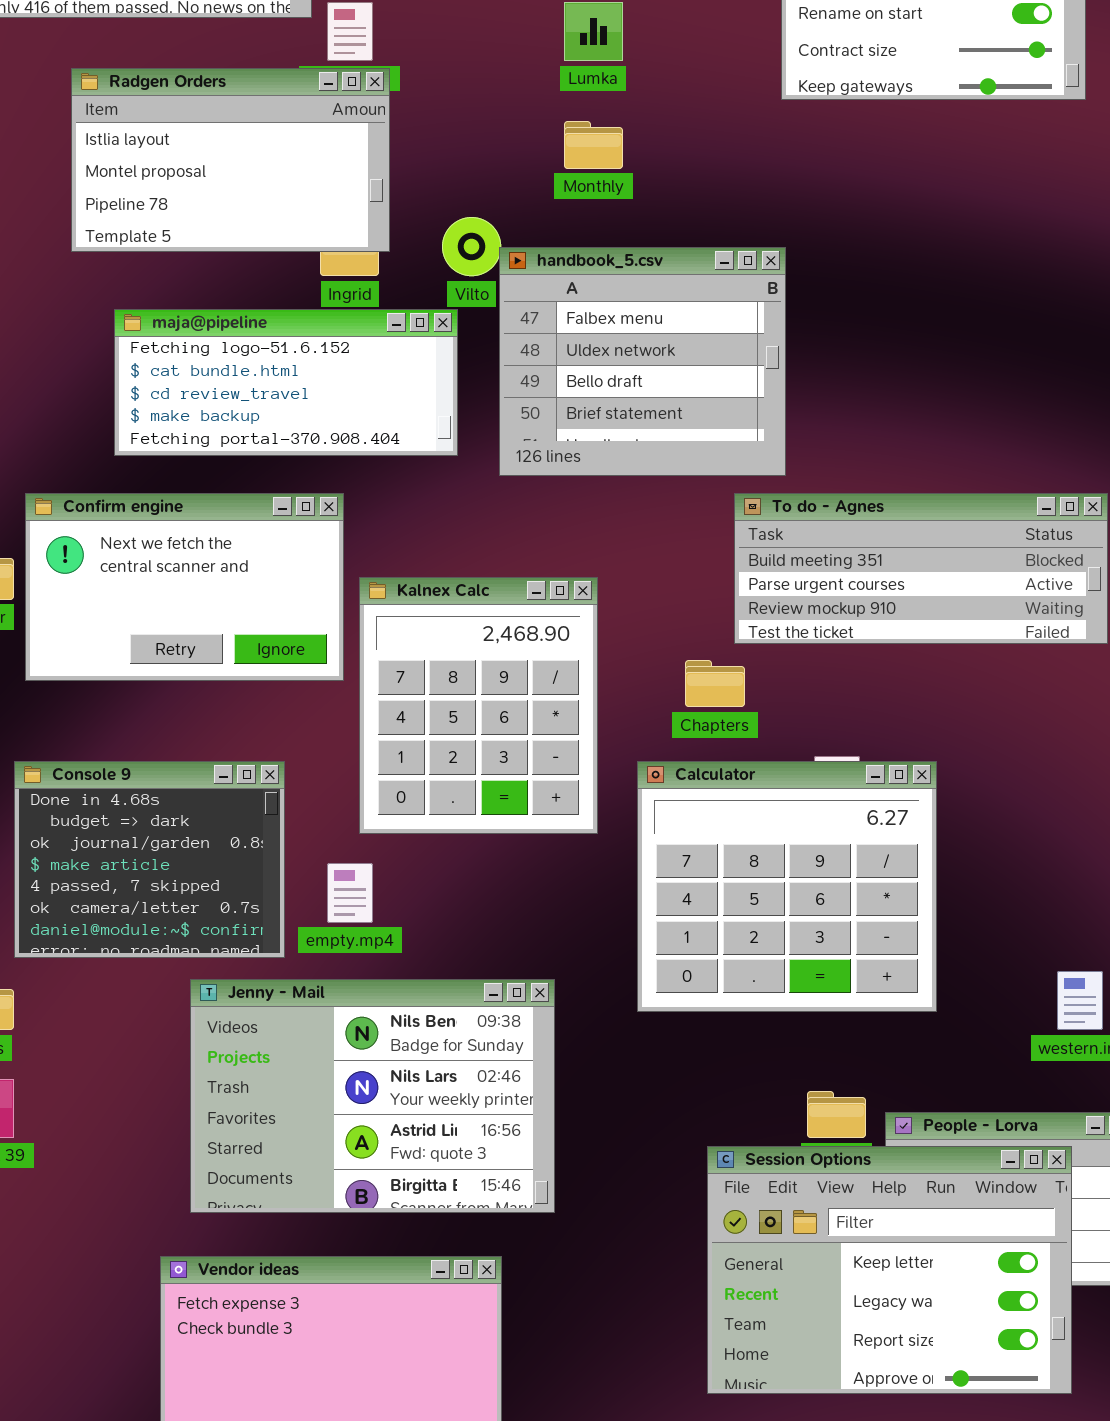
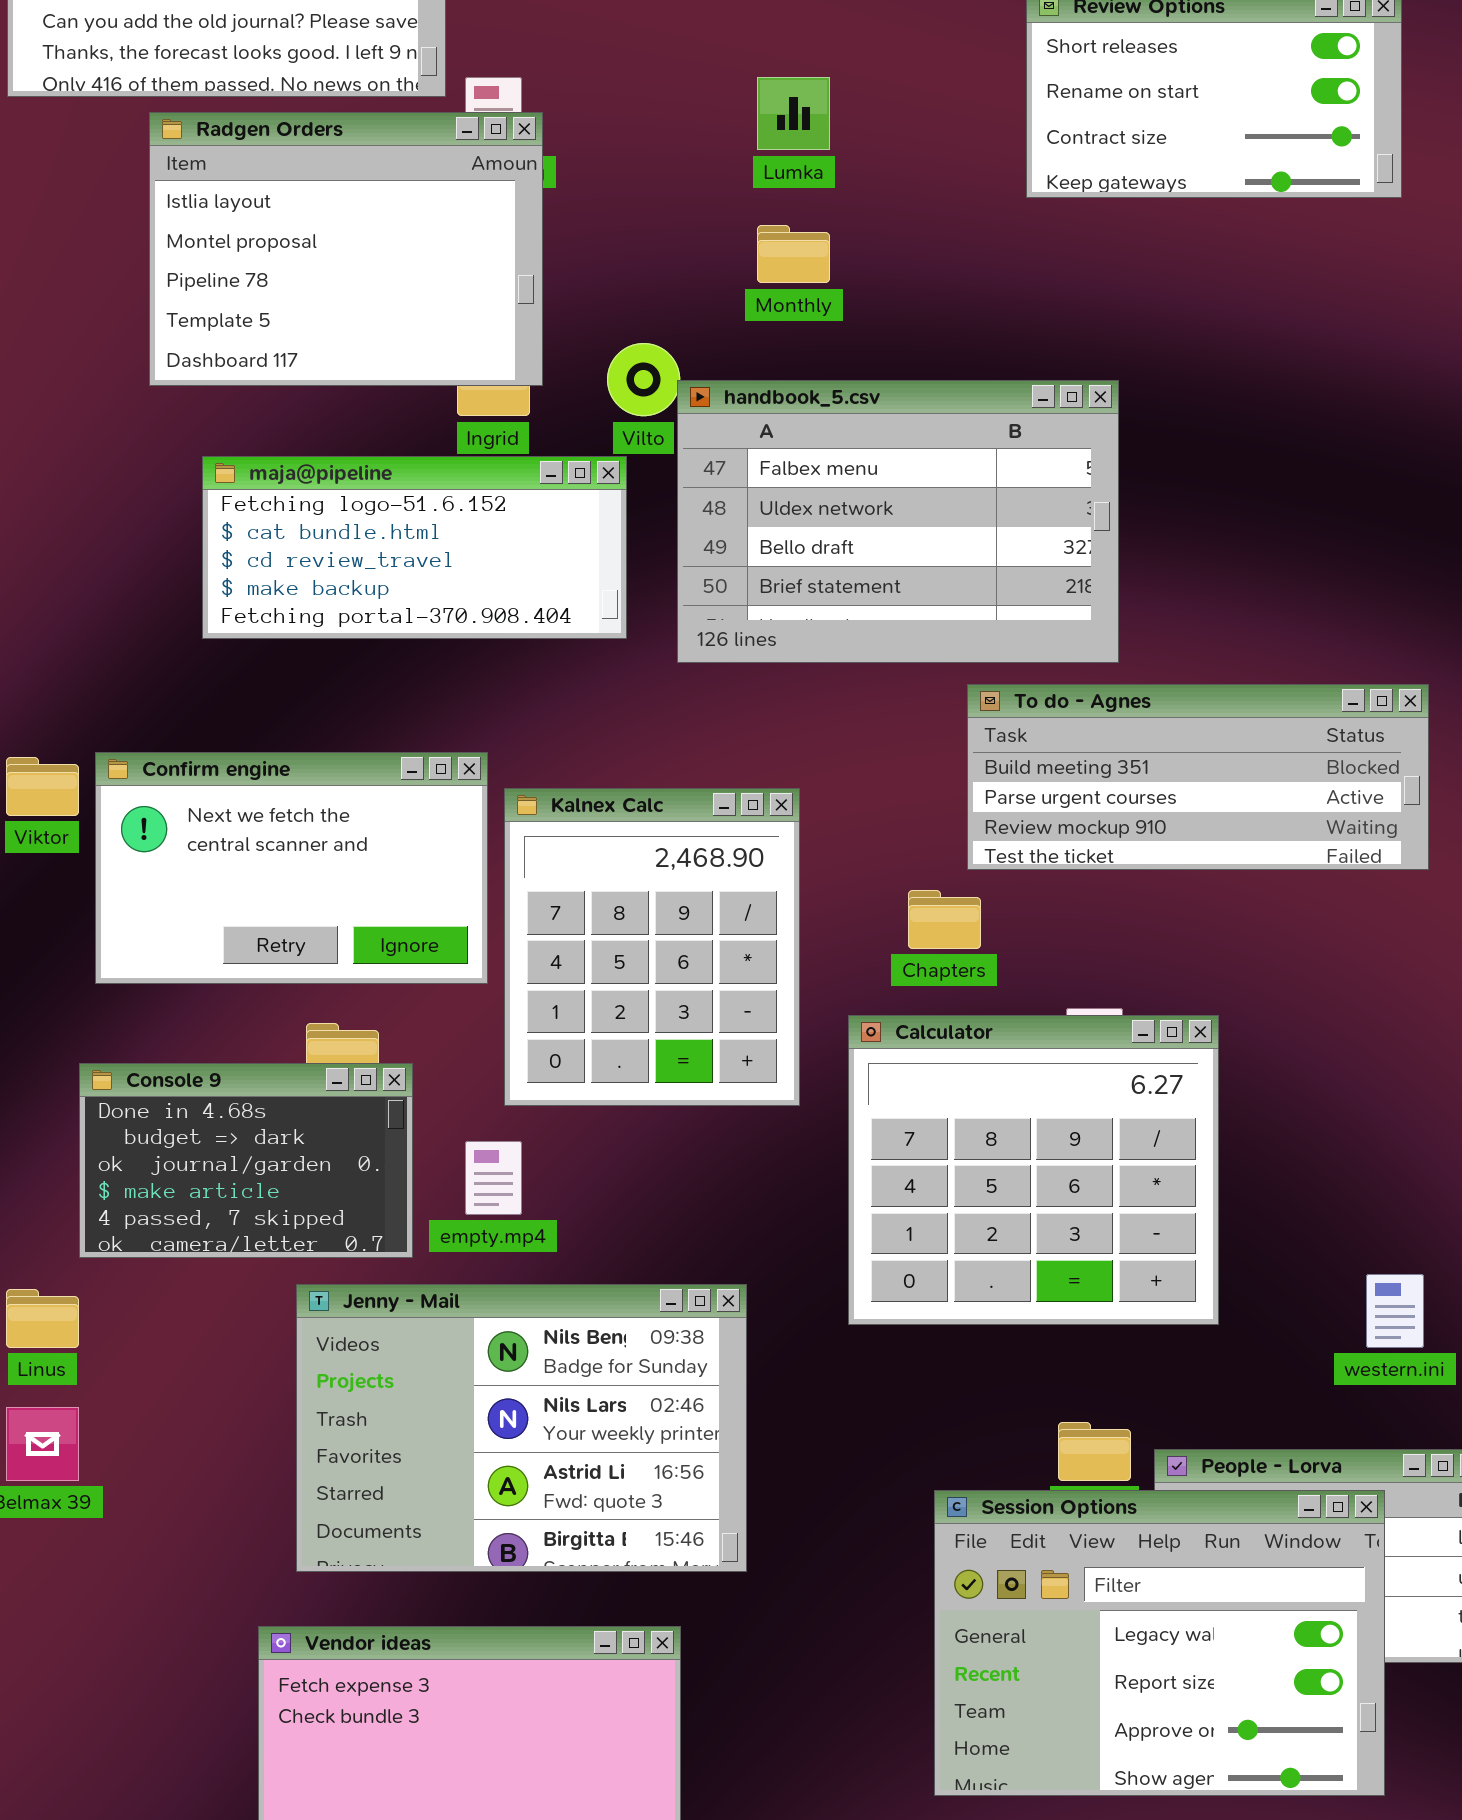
Radgen Orders: [71,68,390,252] -> [149,112,543,386], resized
handbook_5.csv: [499,247,786,476] -> [677,380,1119,663], resized
Confirm engine: [25,493,344,681] -> [95,752,488,984], moved
Console 9: [14,761,285,958] -> [79,1063,413,1258], resized
Session Options: [707,1146,1072,1394] -> [934,1490,1385,1796], scrolled down 1 row

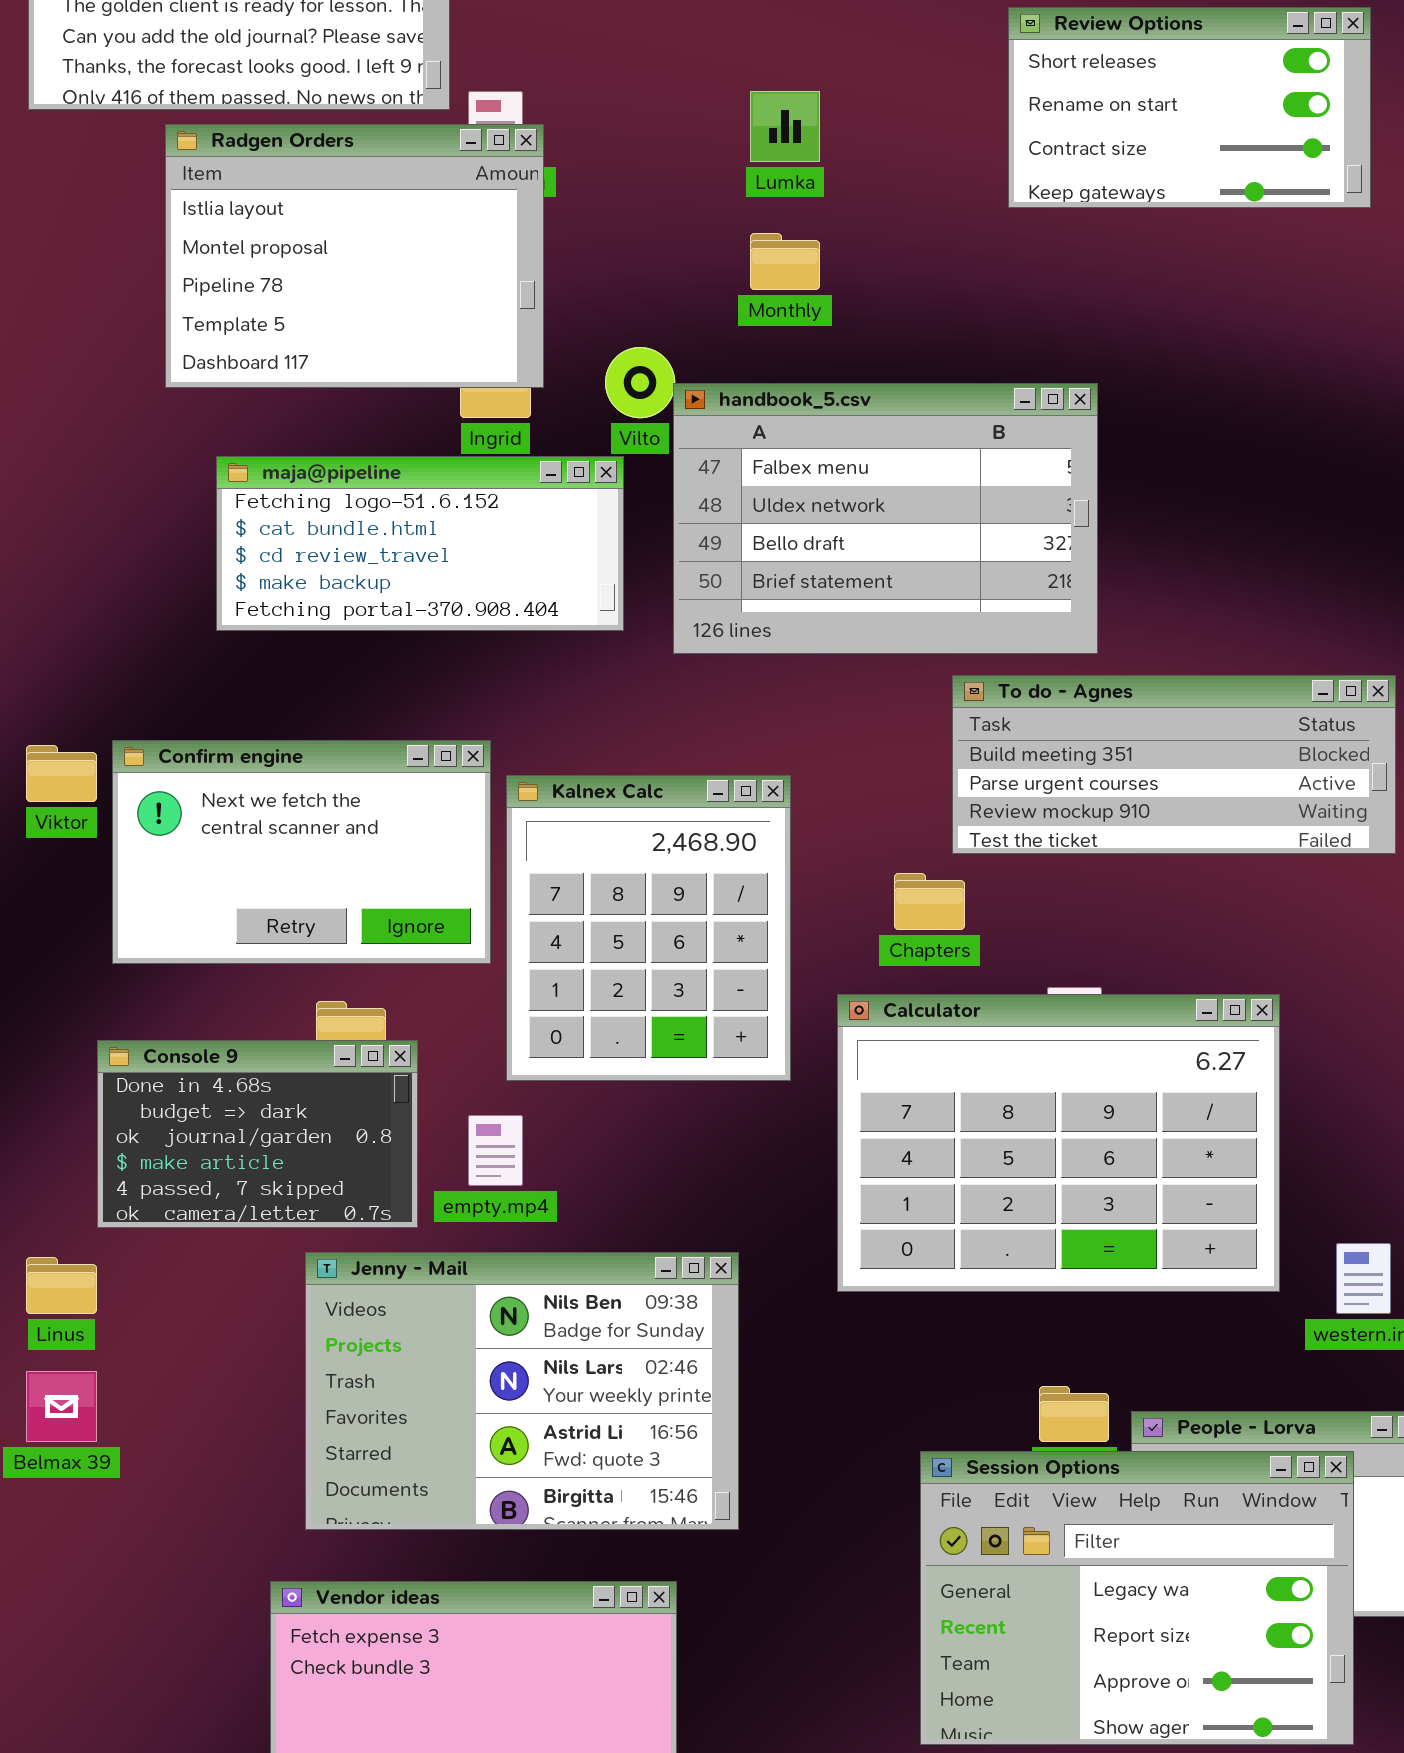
Calculator: [848,1015,1219,1325] -> [837,994,1280,1292], resized

